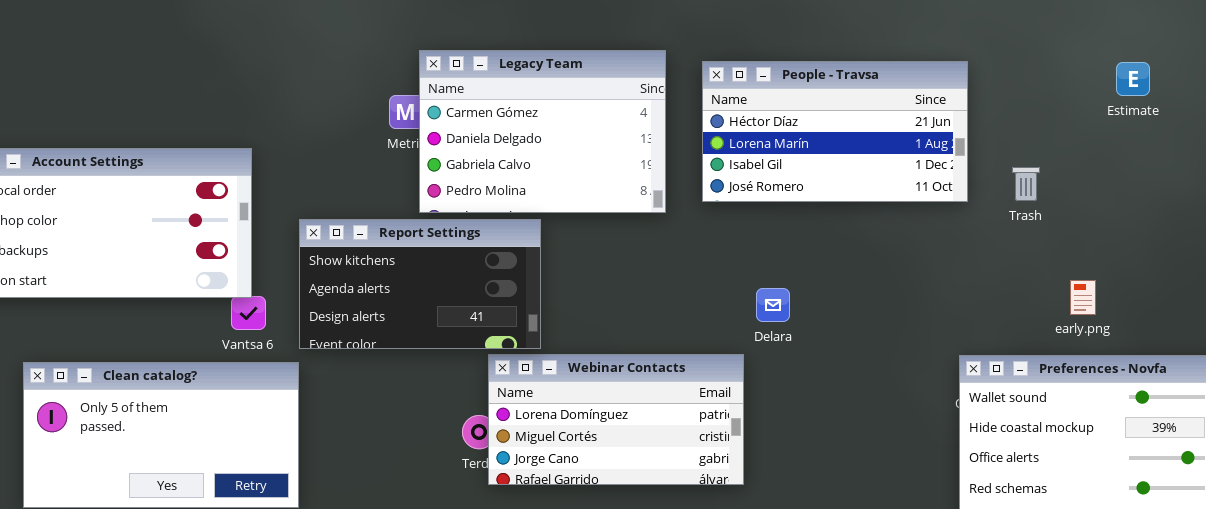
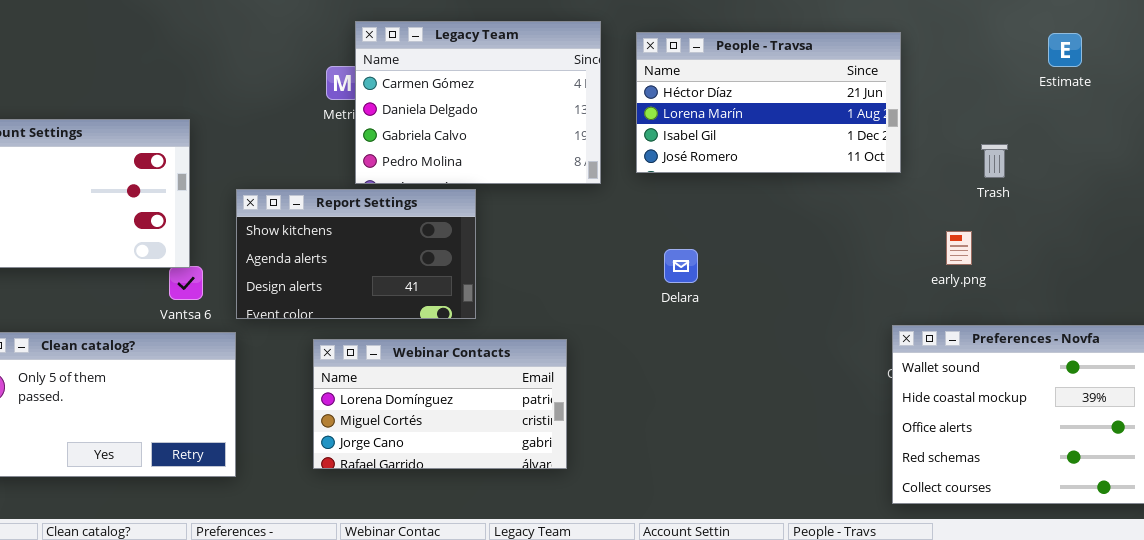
Trash: [1012,167,1040,201] -> [981,144,1008,178], moved
early.png: [1070,280,1096,315] -> [946,231,972,265], moved
Delara: [756,288,790,322] -> [664,249,698,283], moved
Webinar Contacts: [488,354,744,485] -> [313,339,567,469], moved

